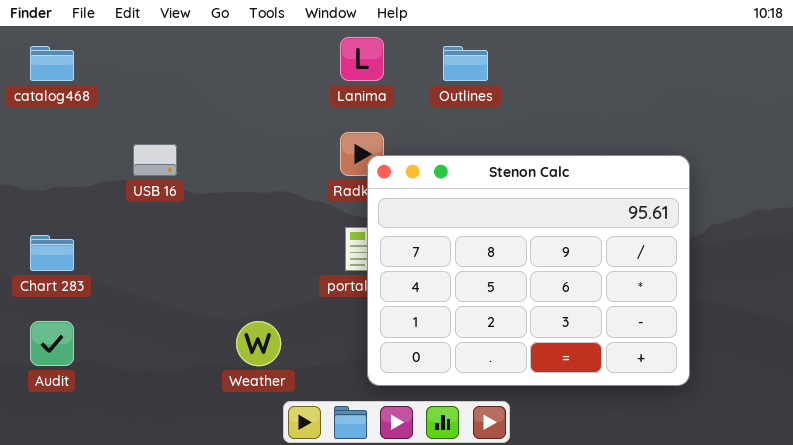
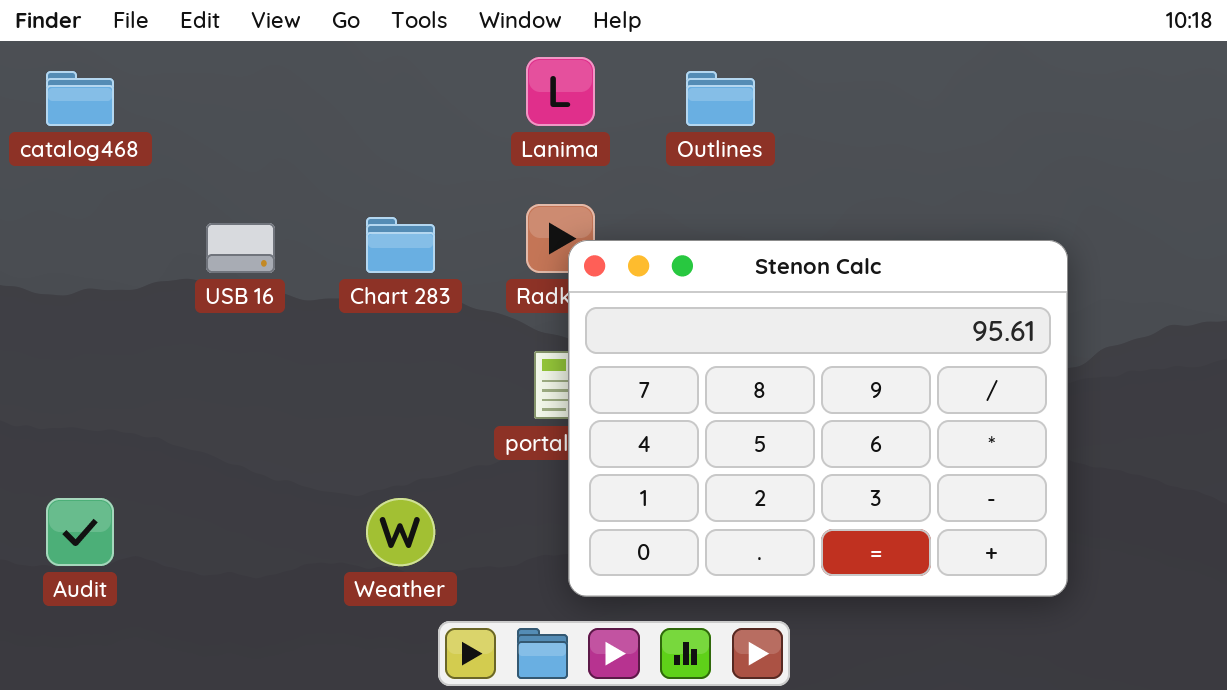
Chart 283: [30,235,74,271] -> [366,217,435,273], moved

